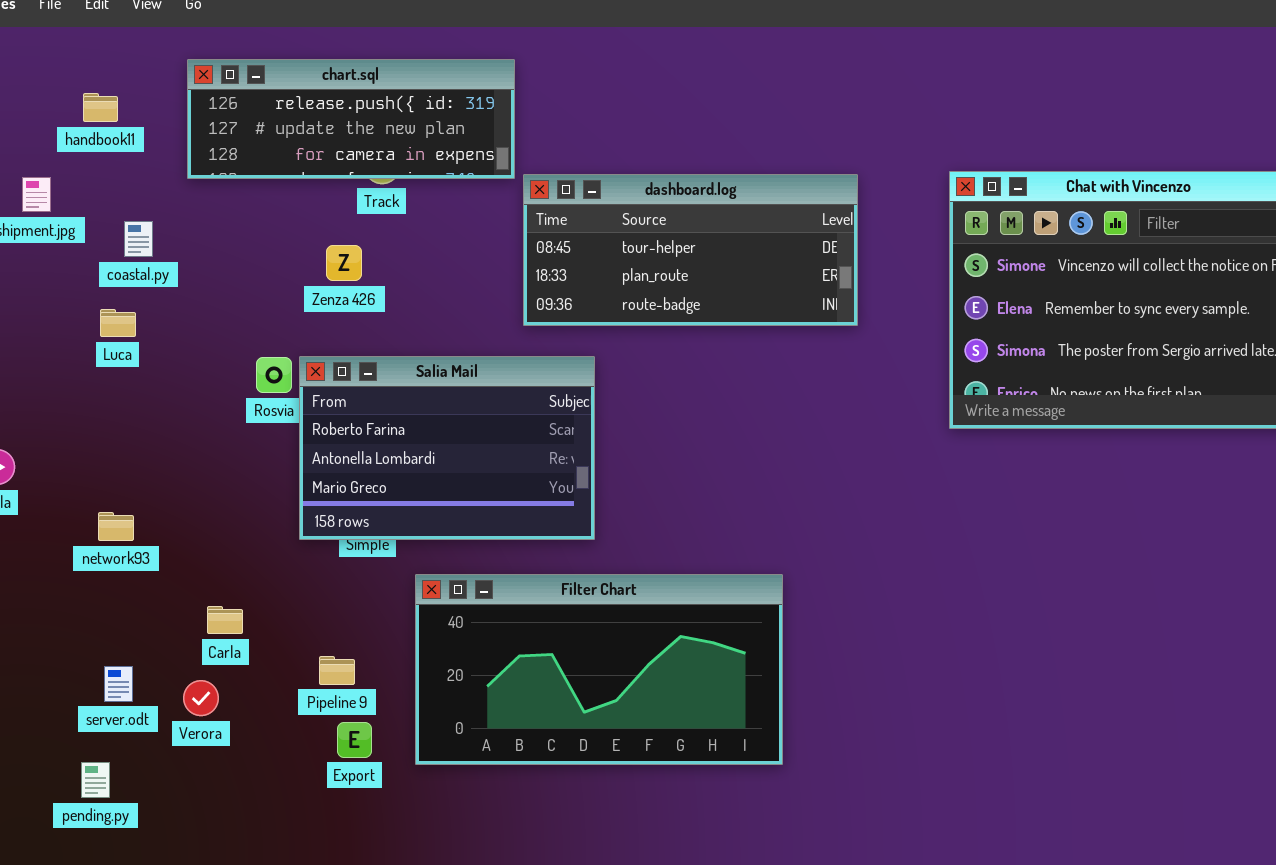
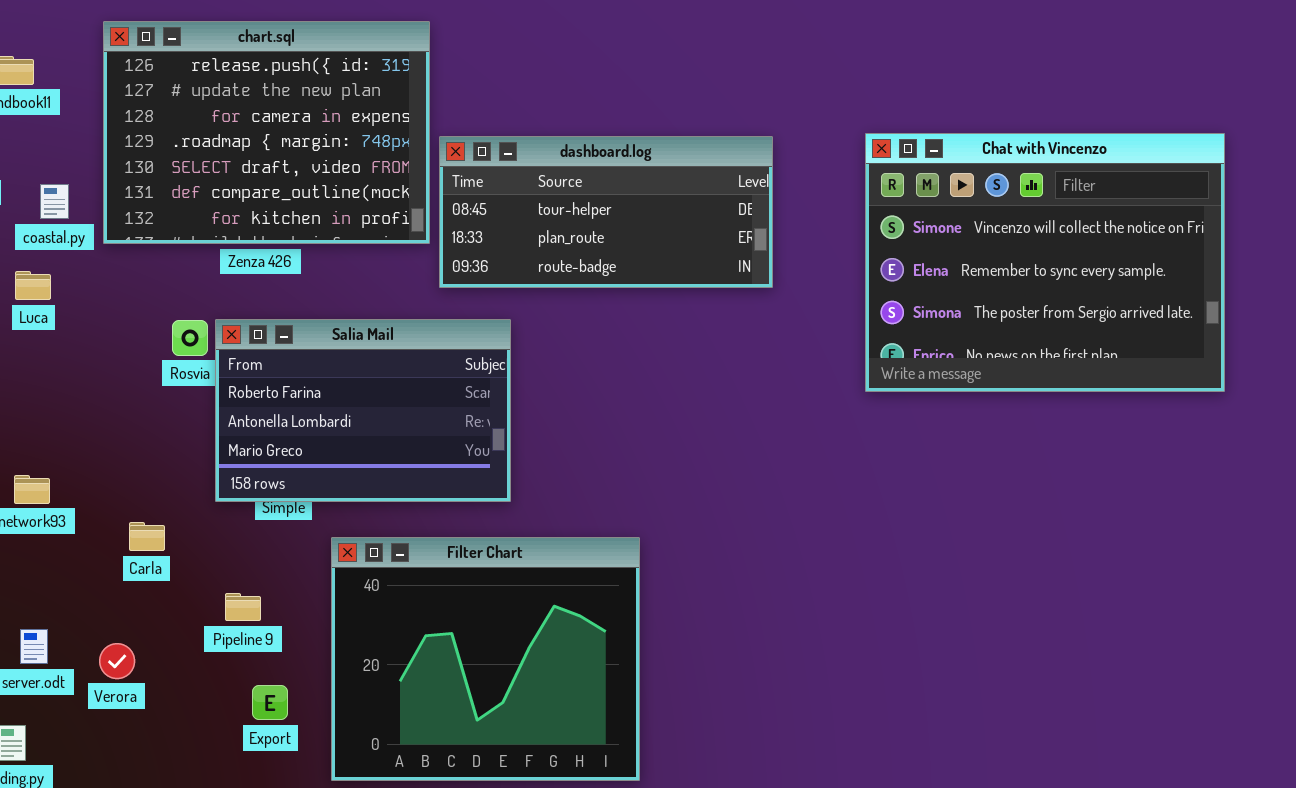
chart.sql: [187,59,515,179] -> [103,21,430,244], resized
Filter Chart: [415,574,783,765] -> [331,537,640,781], resized
Carla: [207,606,243,634] -> [129,522,165,551], moved
Pipeline 9: [319,656,355,685] -> [225,593,261,621], moved

